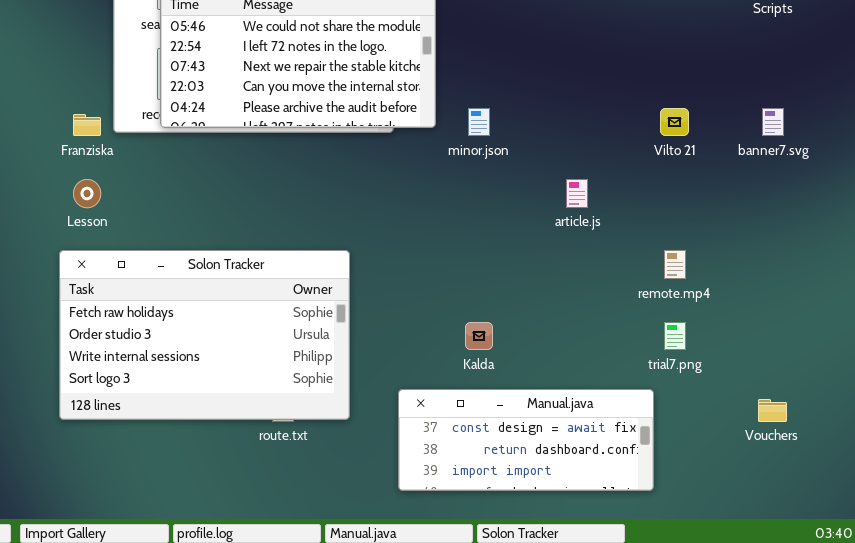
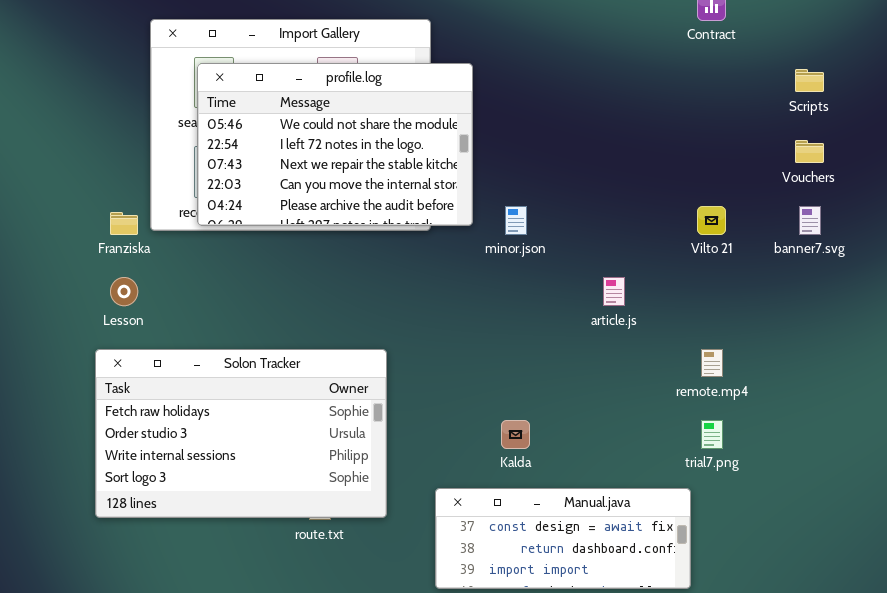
Vouchers: [758,399,787,422] -> [795,140,824,163], moved

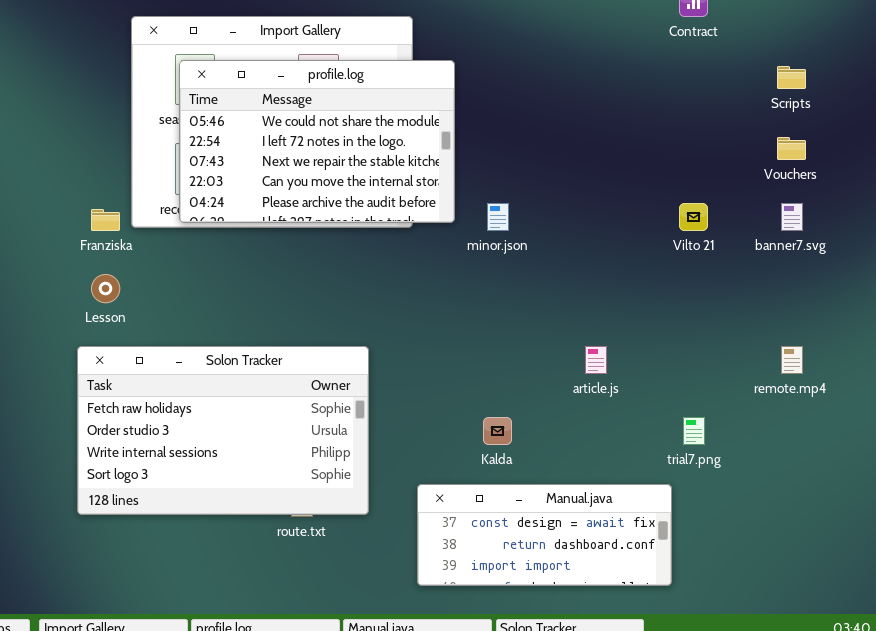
article.js: [603,277,625,306] -> [585,346,607,374], moved
remote.mp4: [701,349,723,377] -> [781,346,803,374], moved

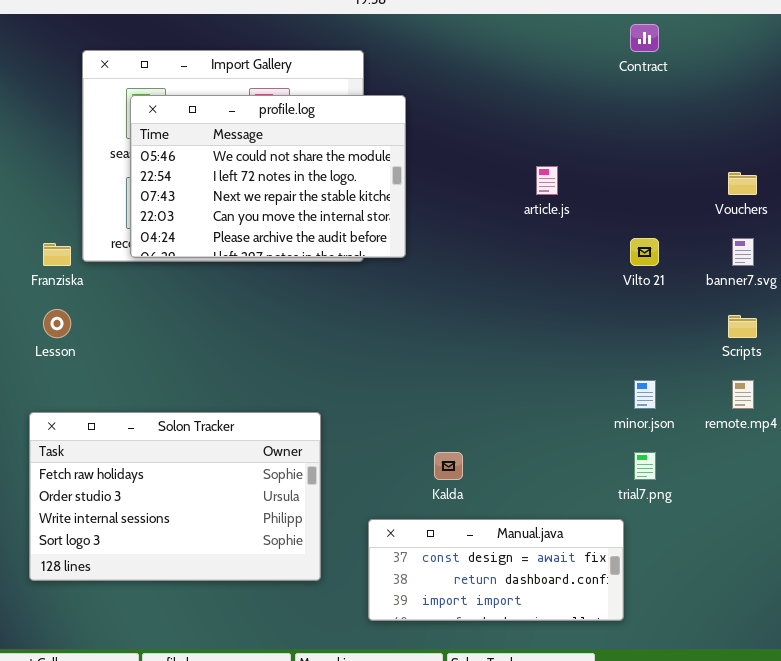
Scripts: [777,66,806,89] -> [728,315,757,338], moved
minor.json: [487,203,509,231] -> [634,380,656,409], moved
Solon Tracker: [77,346,369,515] -> [29,412,321,581], moved
article.js: [585,346,607,374] -> [536,166,558,195], moved

